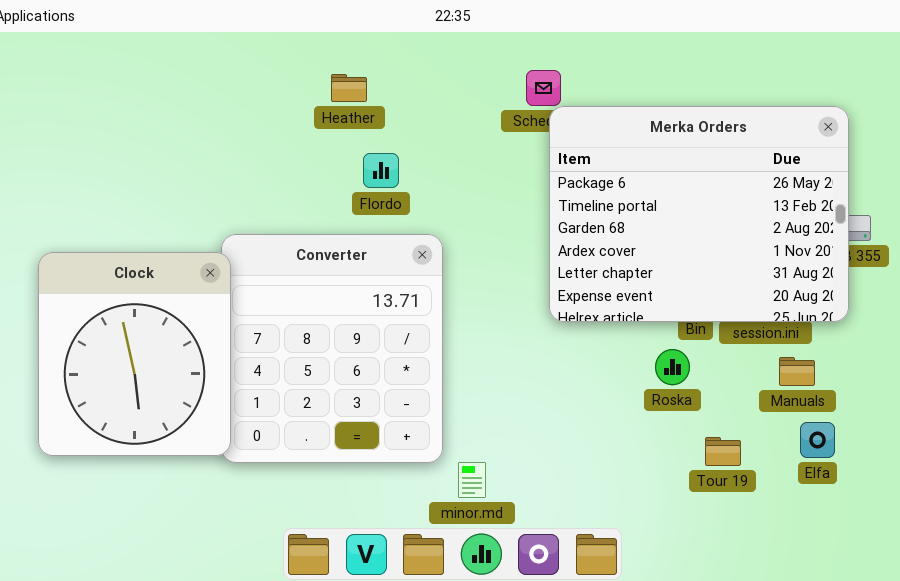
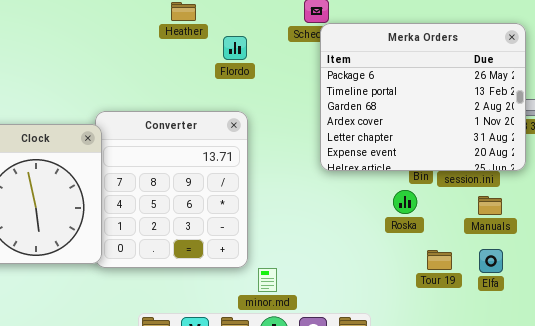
Flordo: [363,153,399,188] -> [223,36,247,60], moved
Elfa: [800,422,835,458] -> [479,249,503,273], moved

